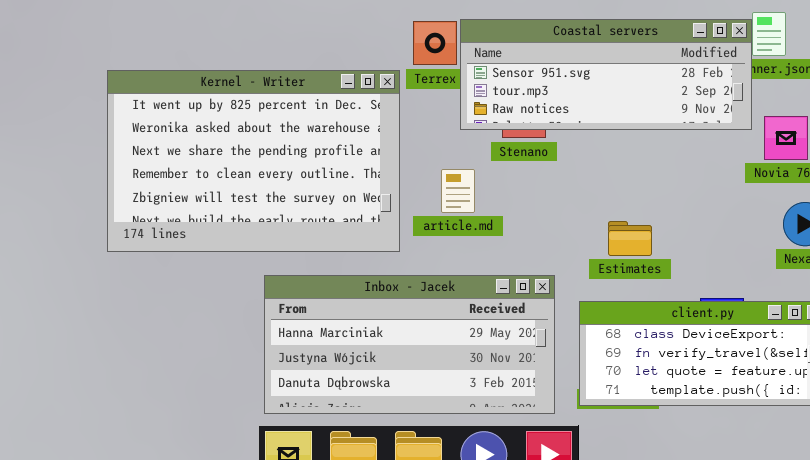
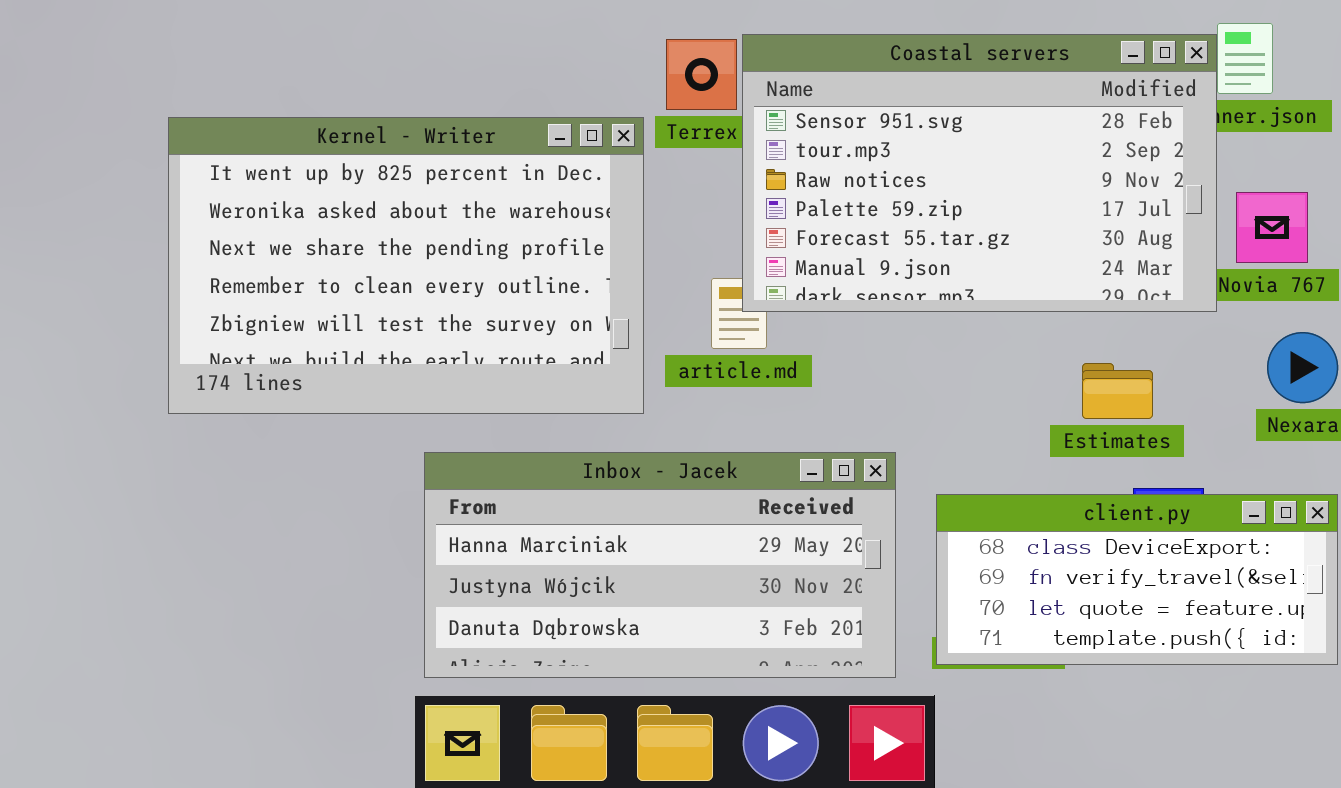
Coastal servers: [460,19,752,130] -> [742,34,1217,312], resized
Estimates: [608,221,652,256] -> [1082,363,1153,419], moved

